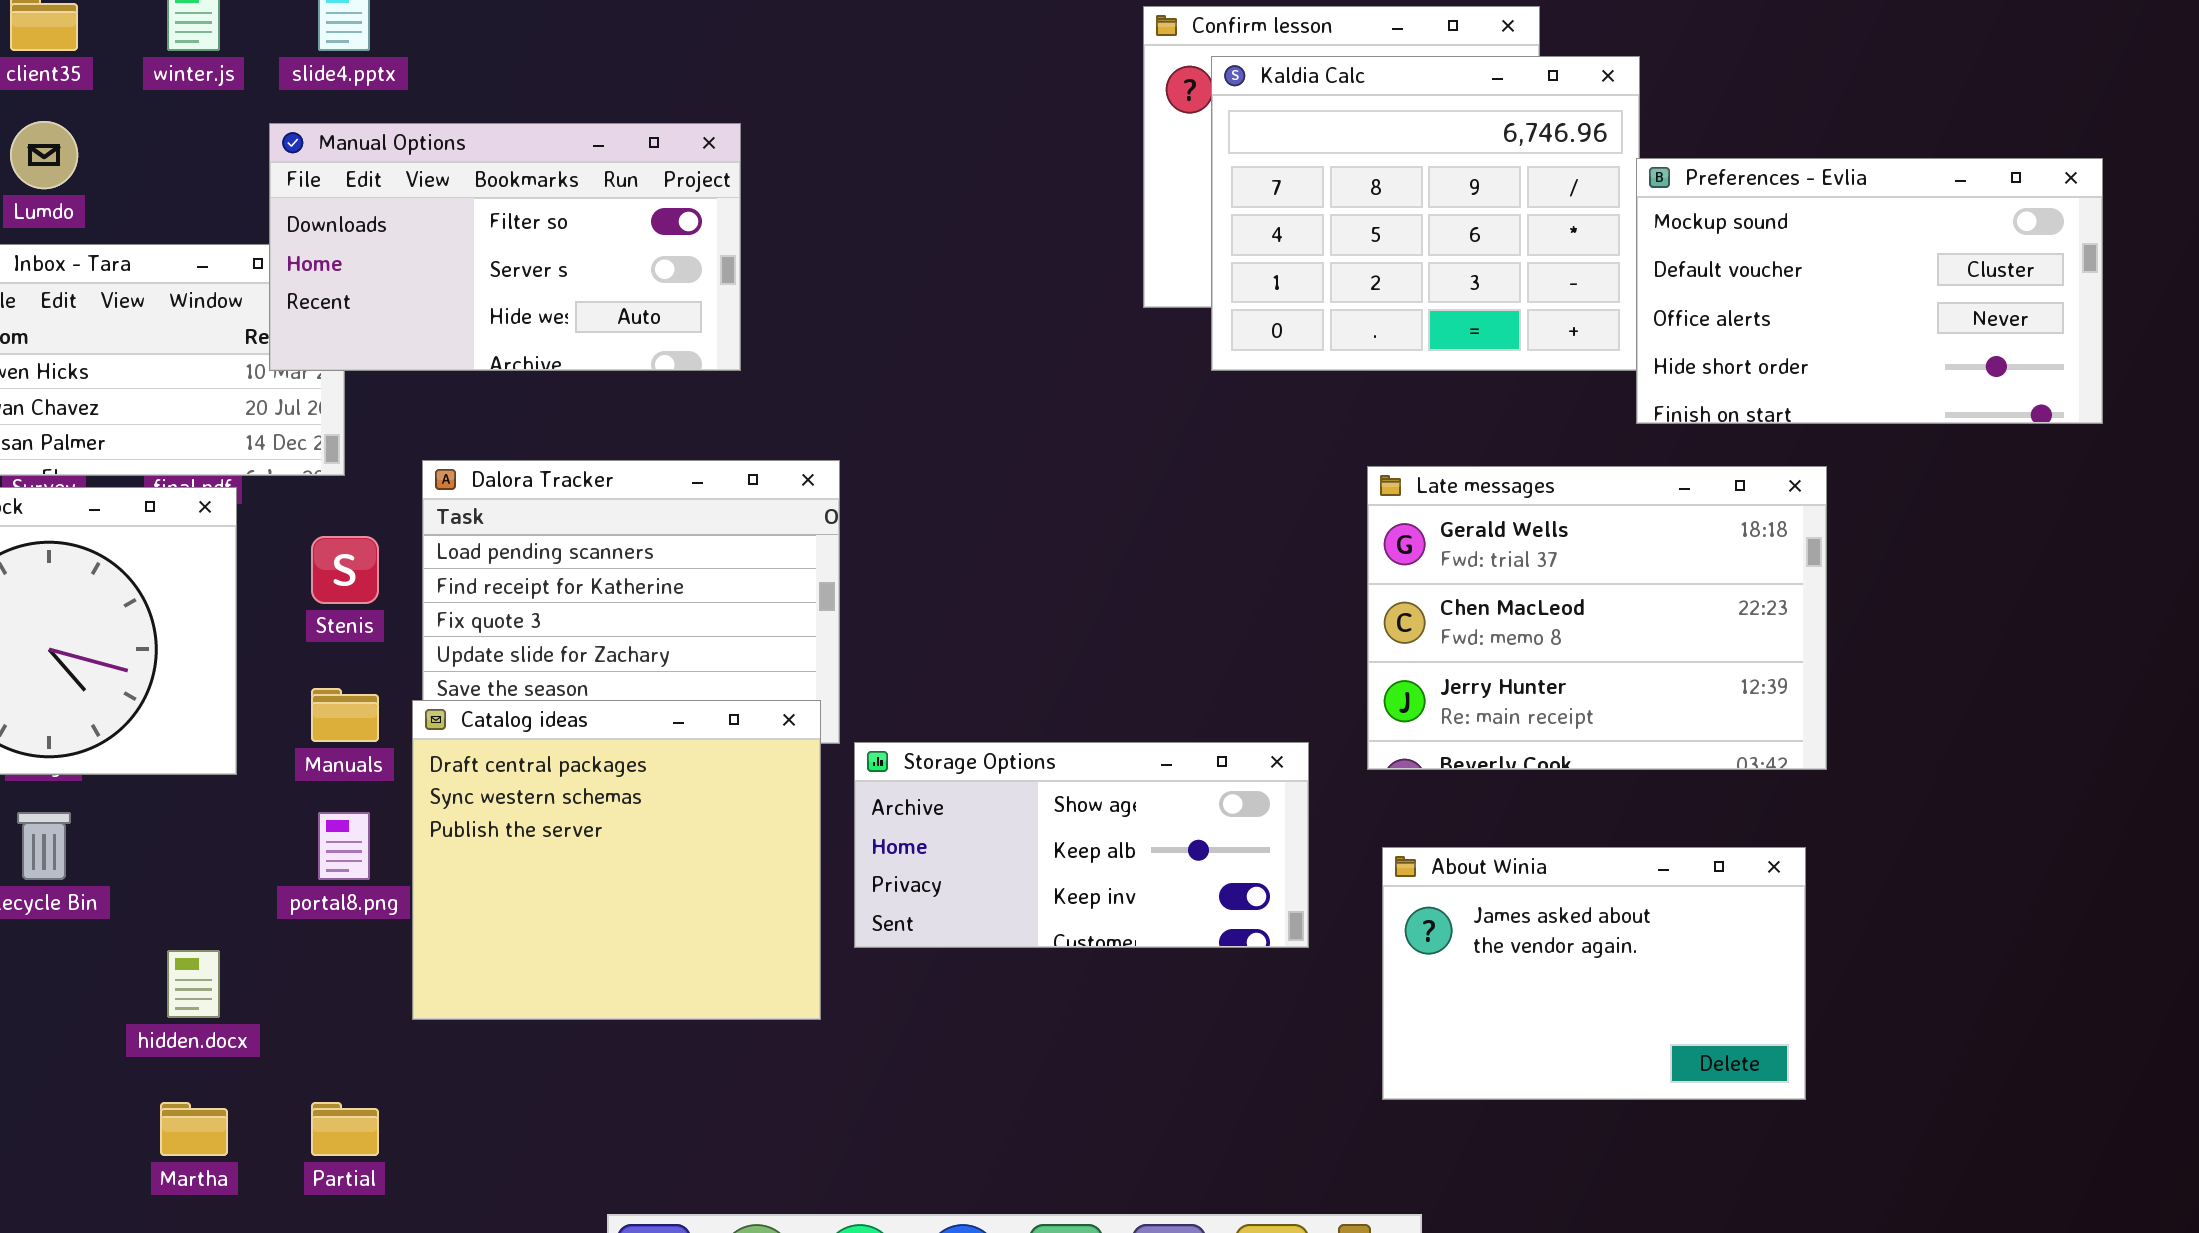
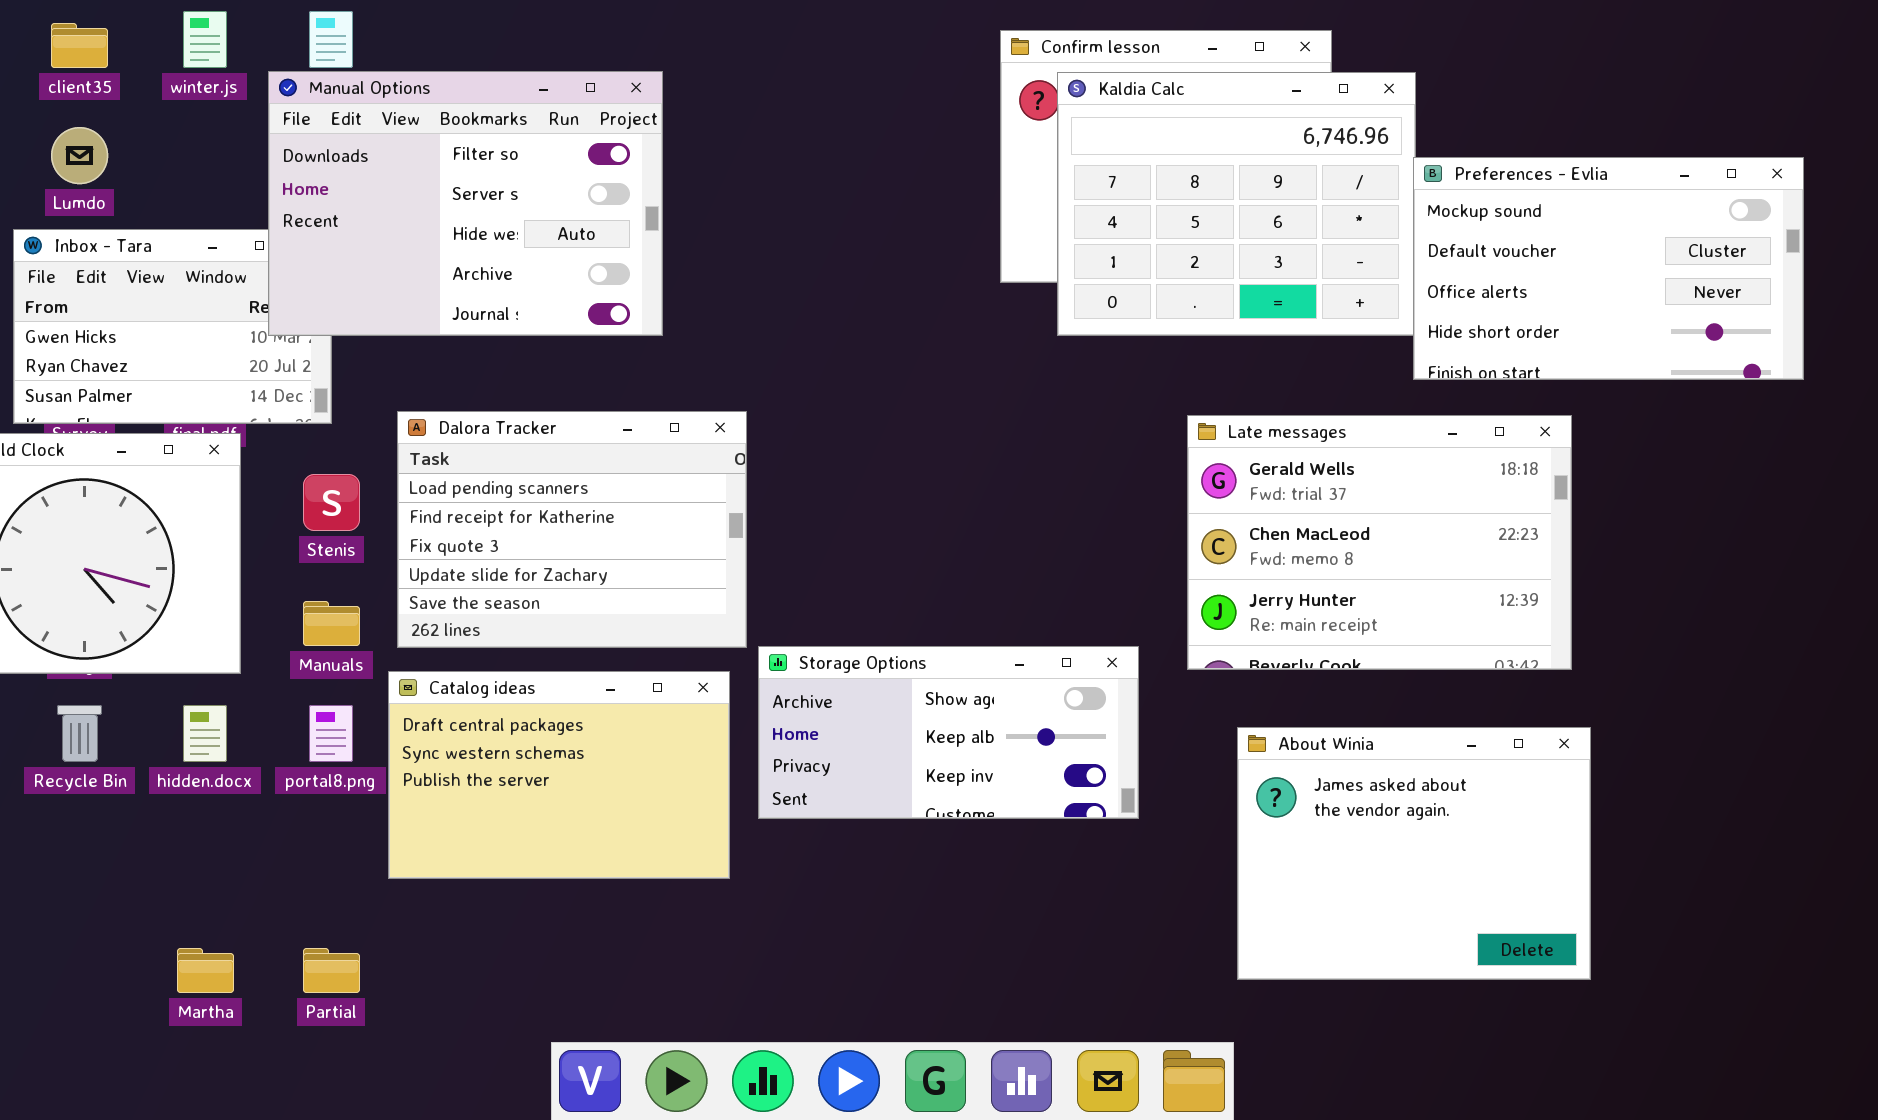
Manual Options: [269,123,741,371] -> [268,71,663,336], resized
Catalog ideas: [412,700,821,1020] -> [388,671,730,879], resized
About Winia: [1382,847,1806,1100] -> [1237,727,1591,980], moved, resized
hidden.docx: [167,950,220,1018] -> [183,705,227,762], moved

